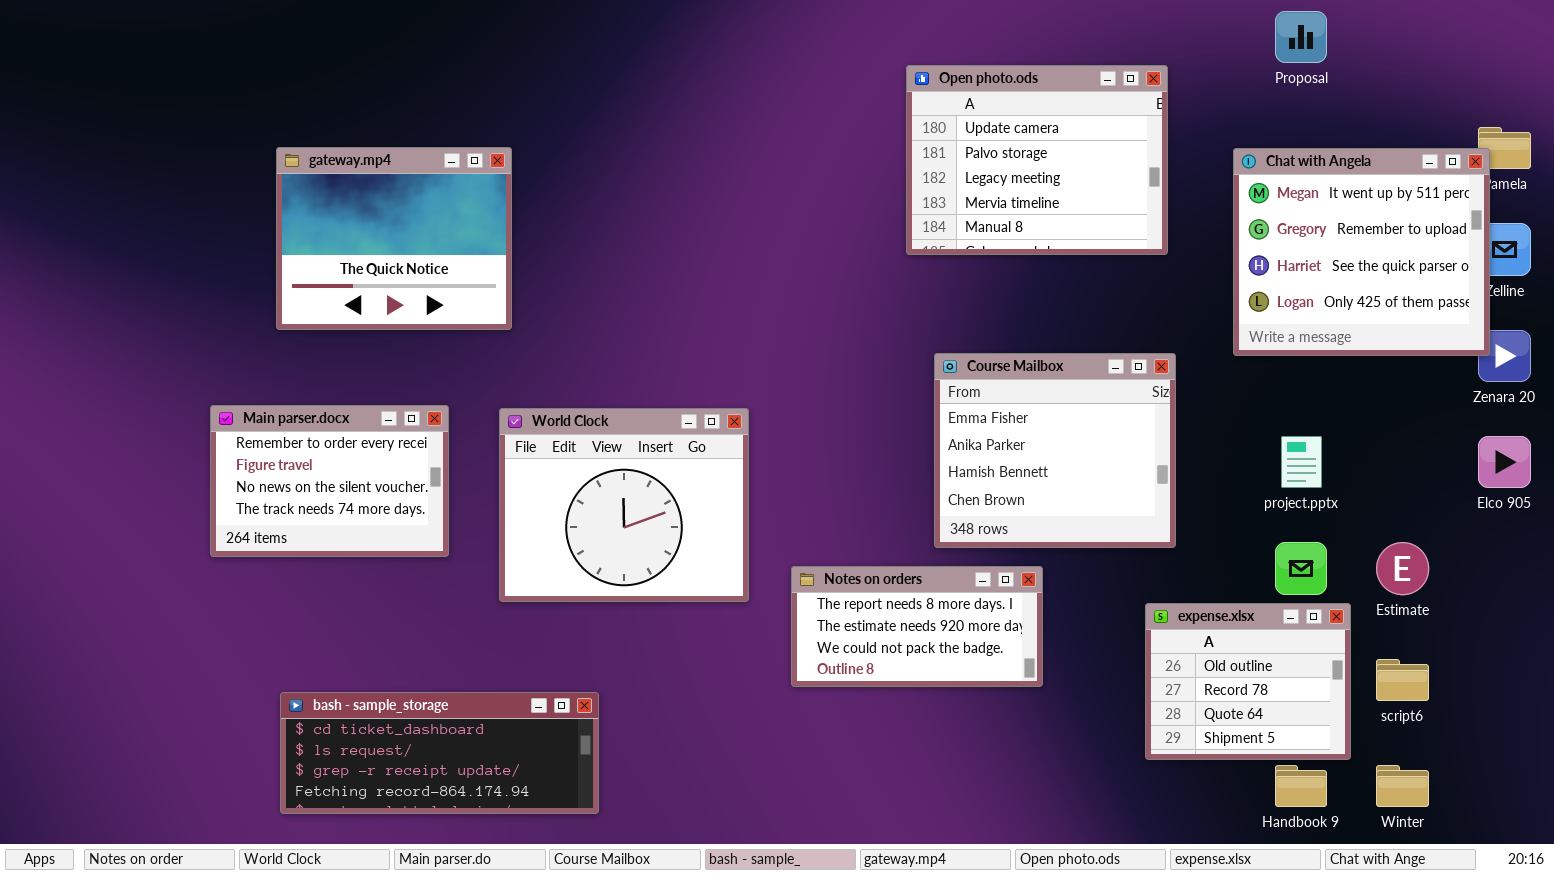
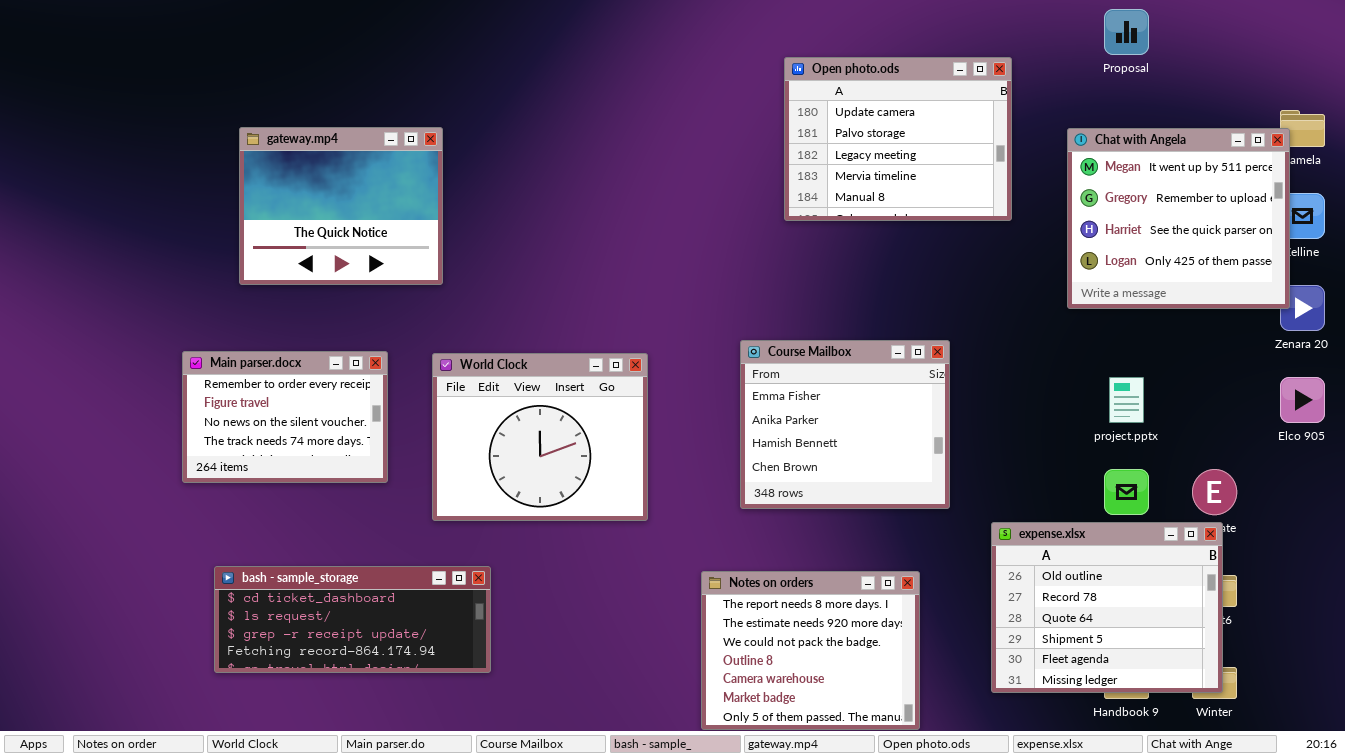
Course Mailbox: [934,353,1176,548] -> [740,340,950,509], moved
Notes on orders: [791,566,1043,687] -> [701,571,920,730], moved, resized
expense.xlsx: [1145,603,1351,760] -> [991,522,1223,693], resized
bash - sample_storage: [280,692,599,814] -> [214,566,491,673], moved

